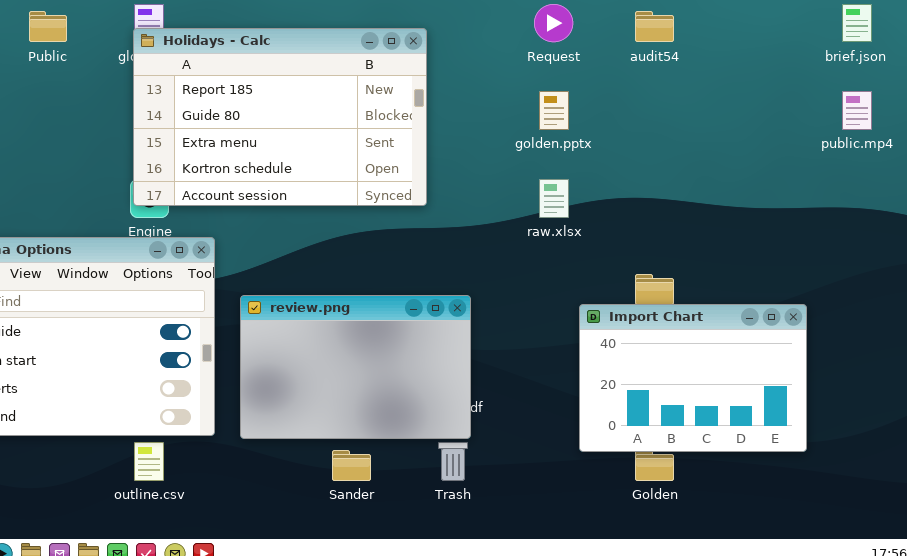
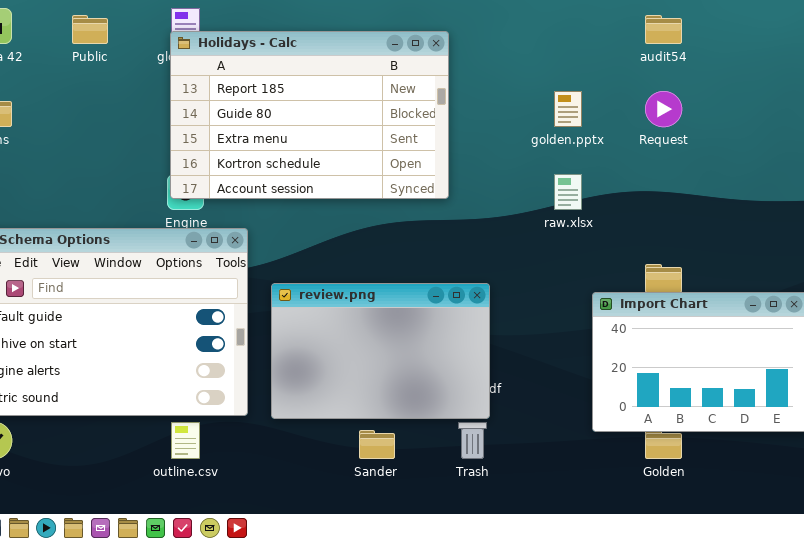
Request: [534,4,573,42] -> [645,91,682,127], moved

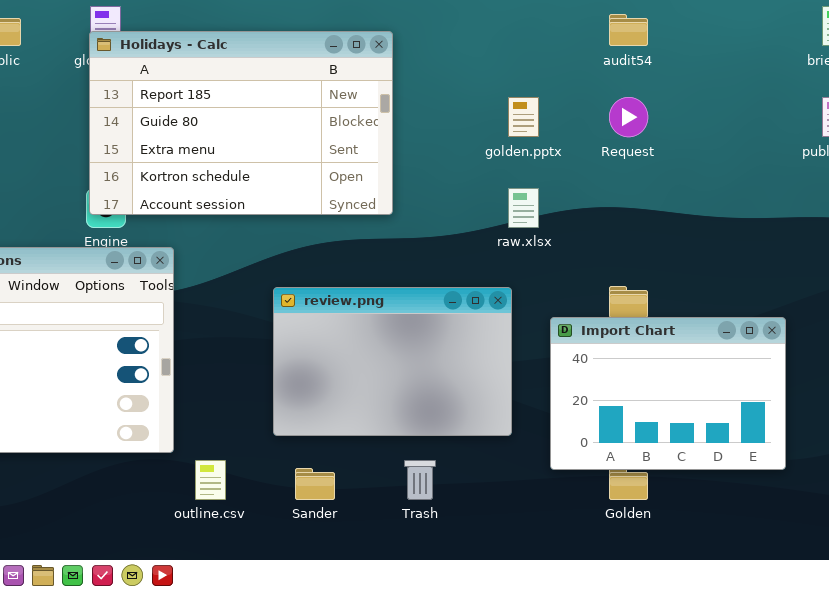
review.png: [271,283,490,419] -> [273,287,512,436], moved
outline.csv: [171,422,200,459] -> [195,460,226,500], moved

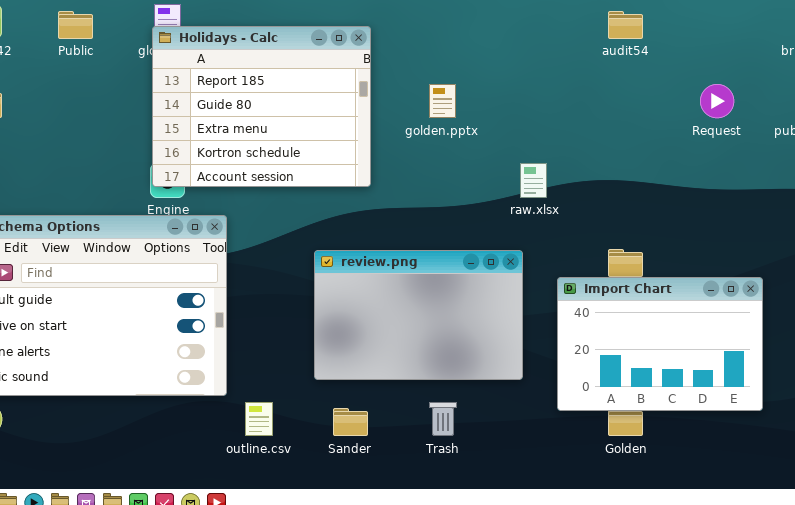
Holidays - Calc: [89,31,393,215] -> [152,26,371,187], resized
golden.pptx: [508,97,539,137] -> [429,84,456,118], moved
Request: [609,97,648,137] -> [700,84,734,118], moved

